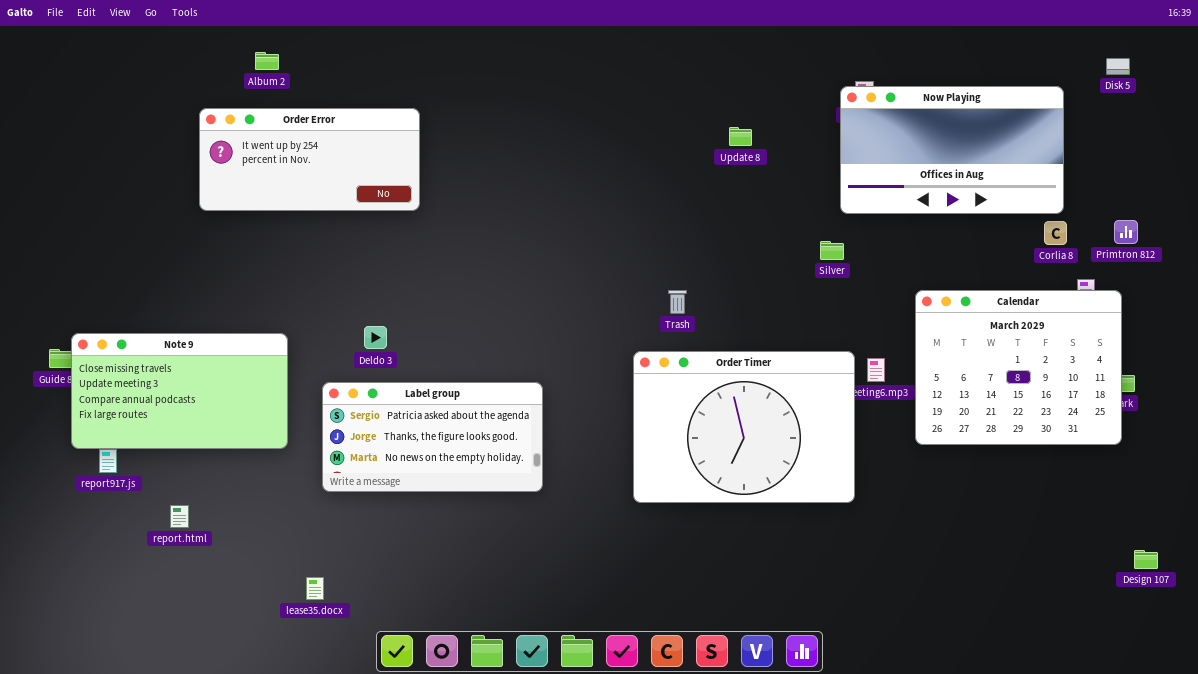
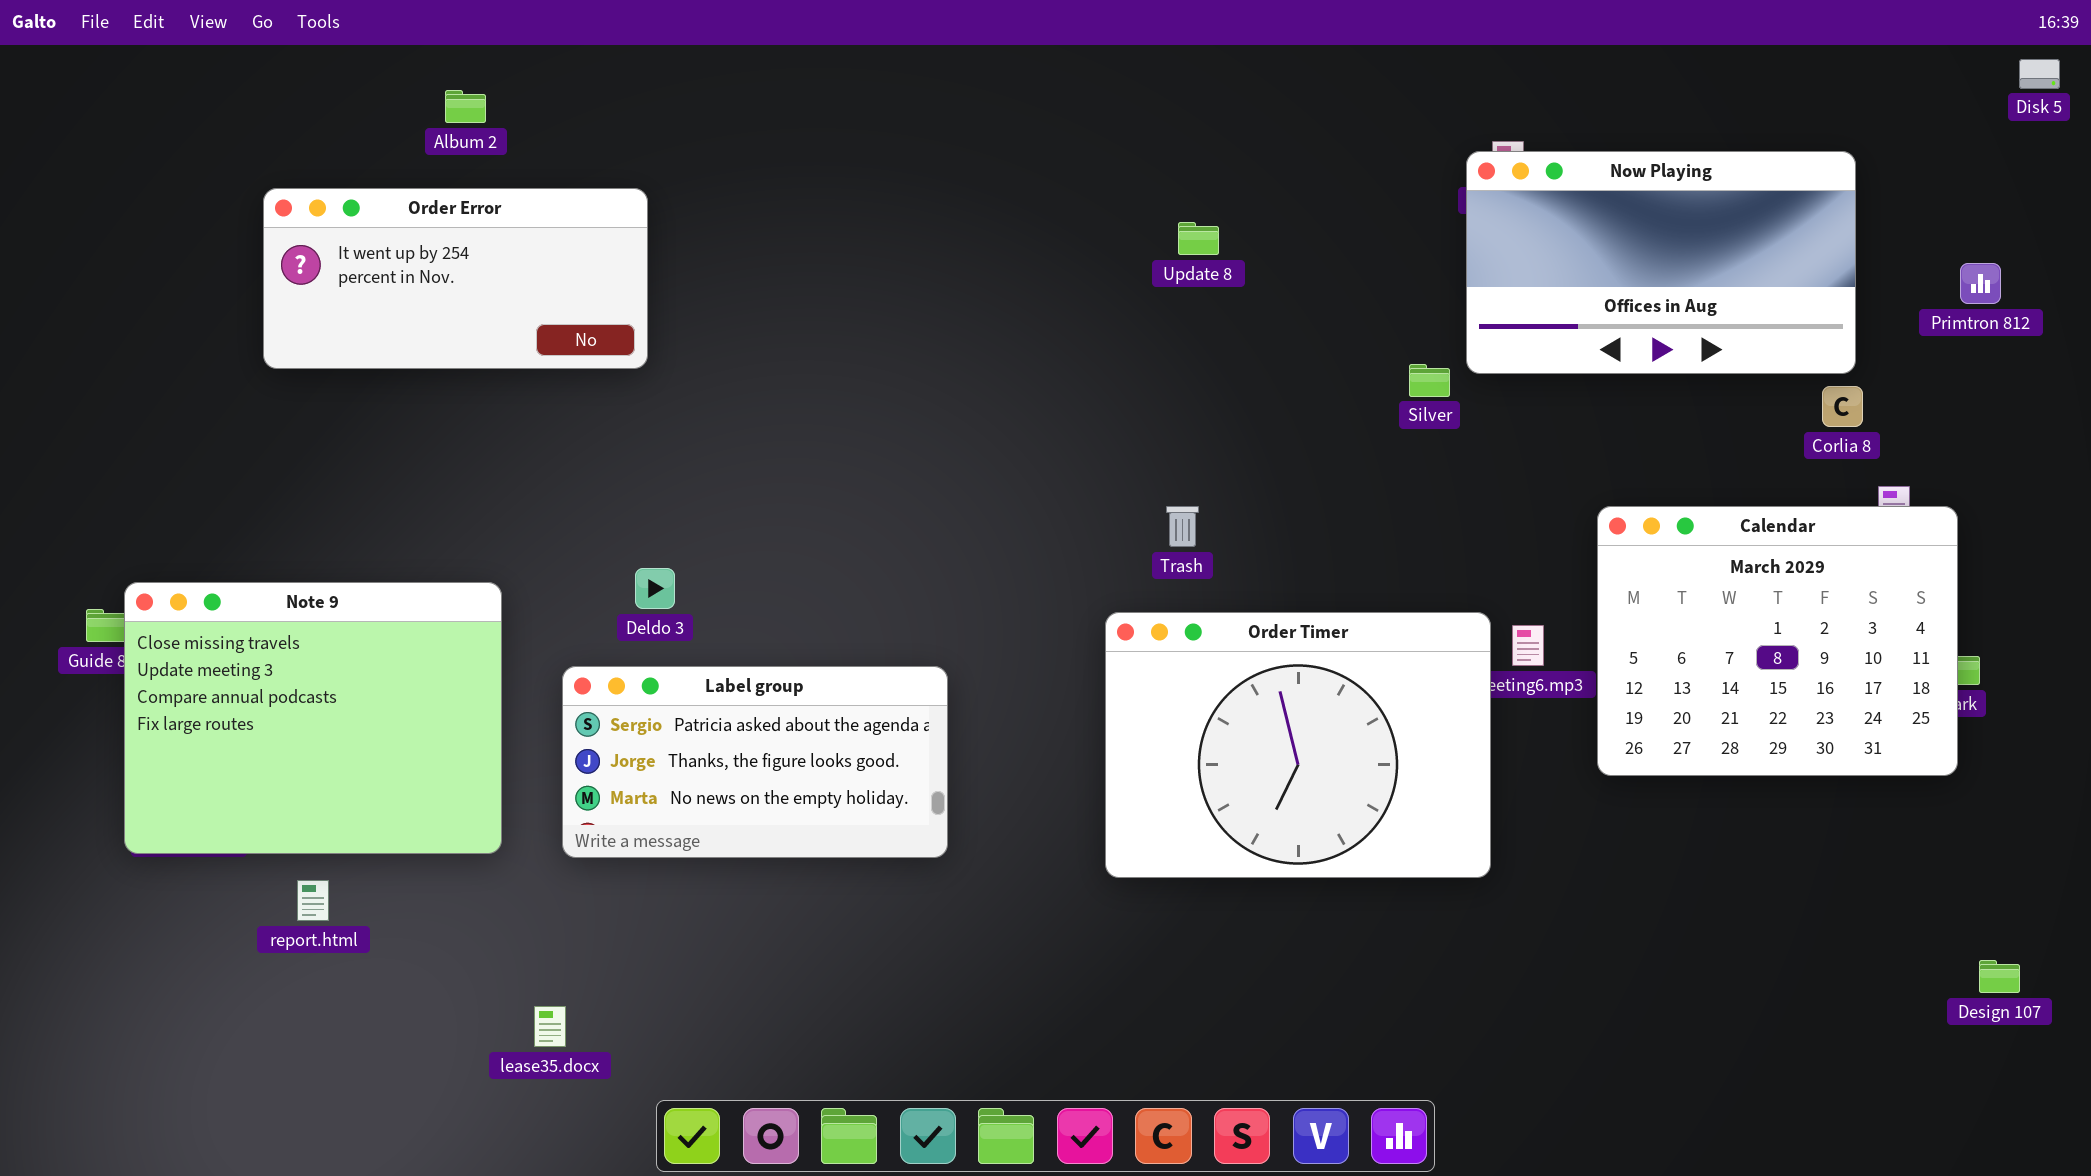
Disk 5: [1106,58,1130,75] -> [2019,59,2060,89], moved
Order Error: [199,108,420,211] -> [263,188,648,369], moved
Update 8: [729,127,752,146] -> [1178,222,1219,255], moved
Primtron 812: [1114,220,1138,244] -> [1960,263,2001,304], moved
Silver: [820,241,844,260] -> [1409,364,1450,397], moved
Note 9: [71,333,288,449] -> [124,582,502,854], resized

